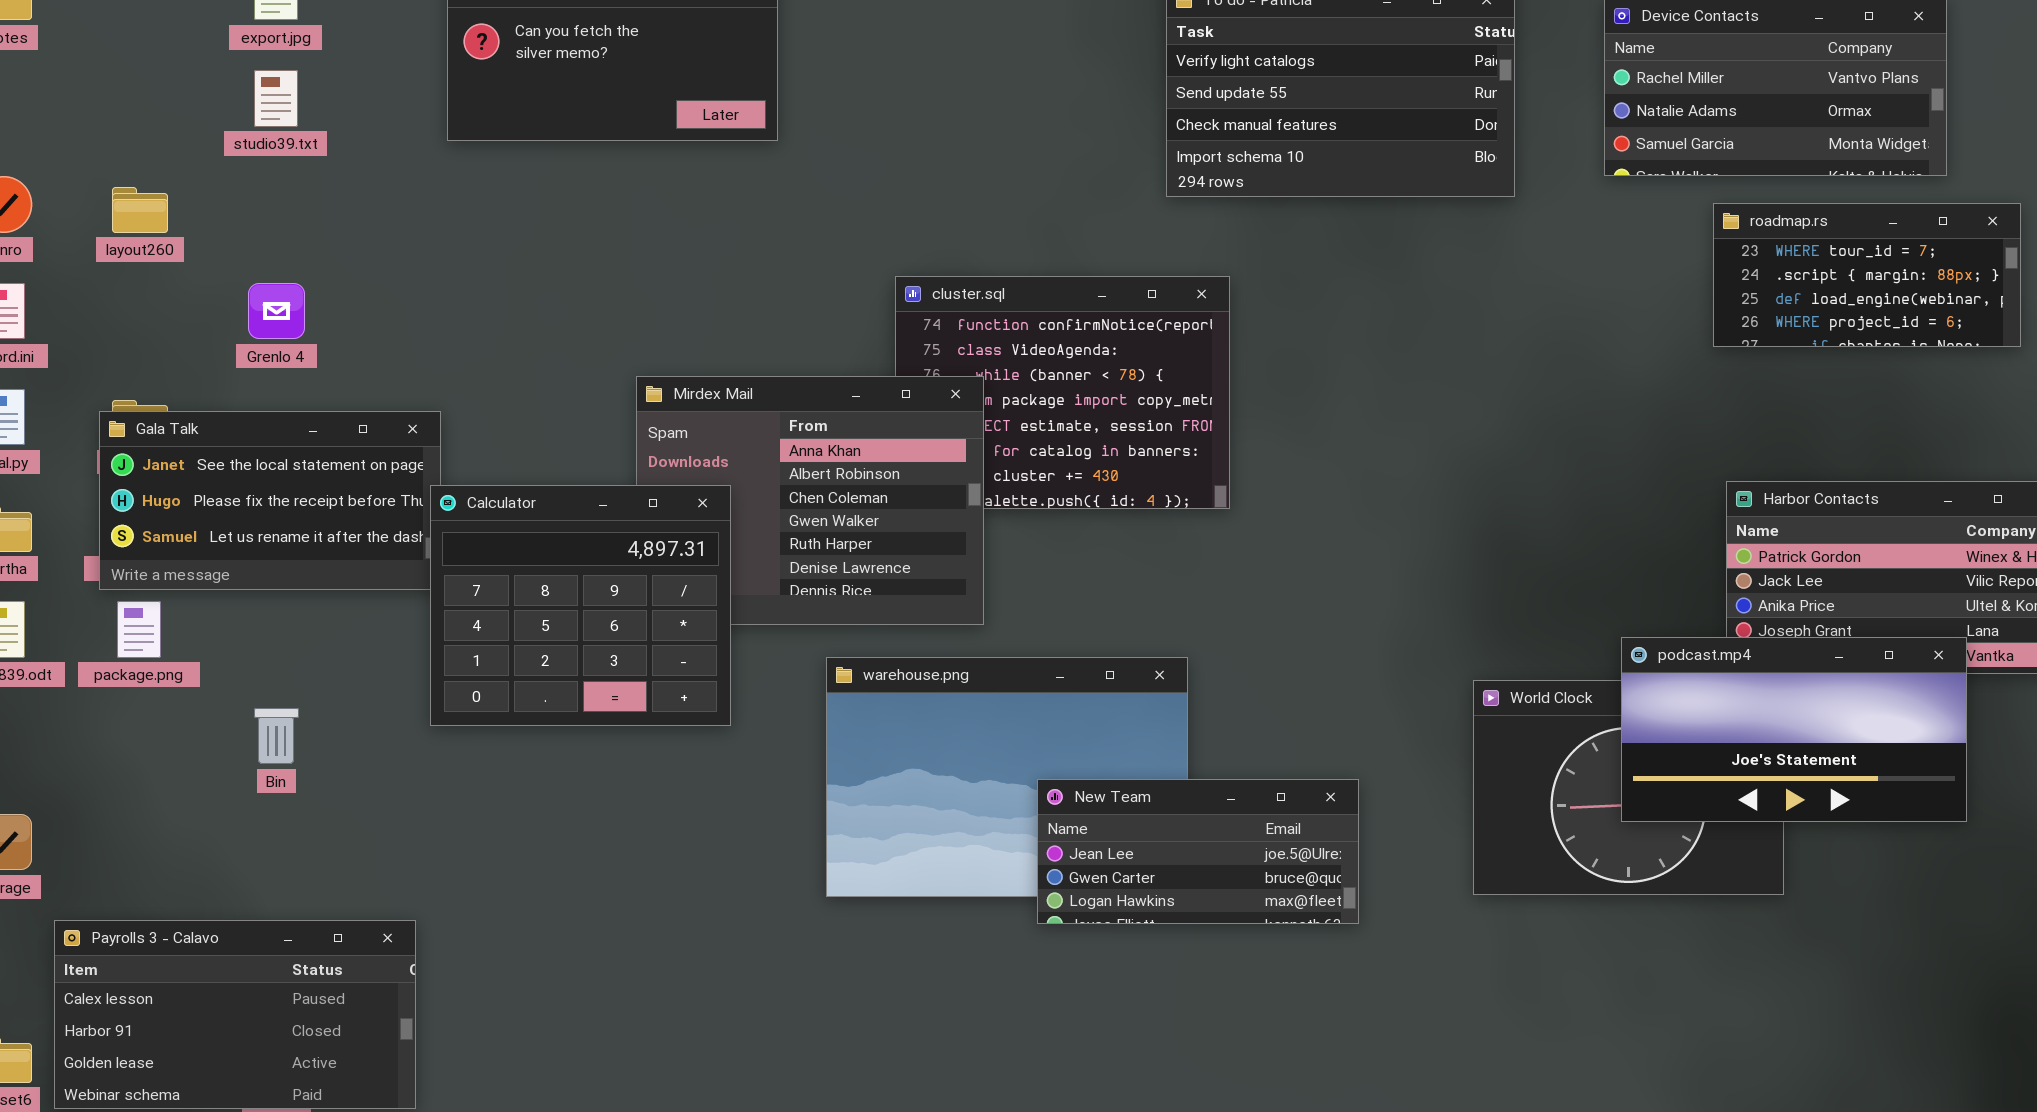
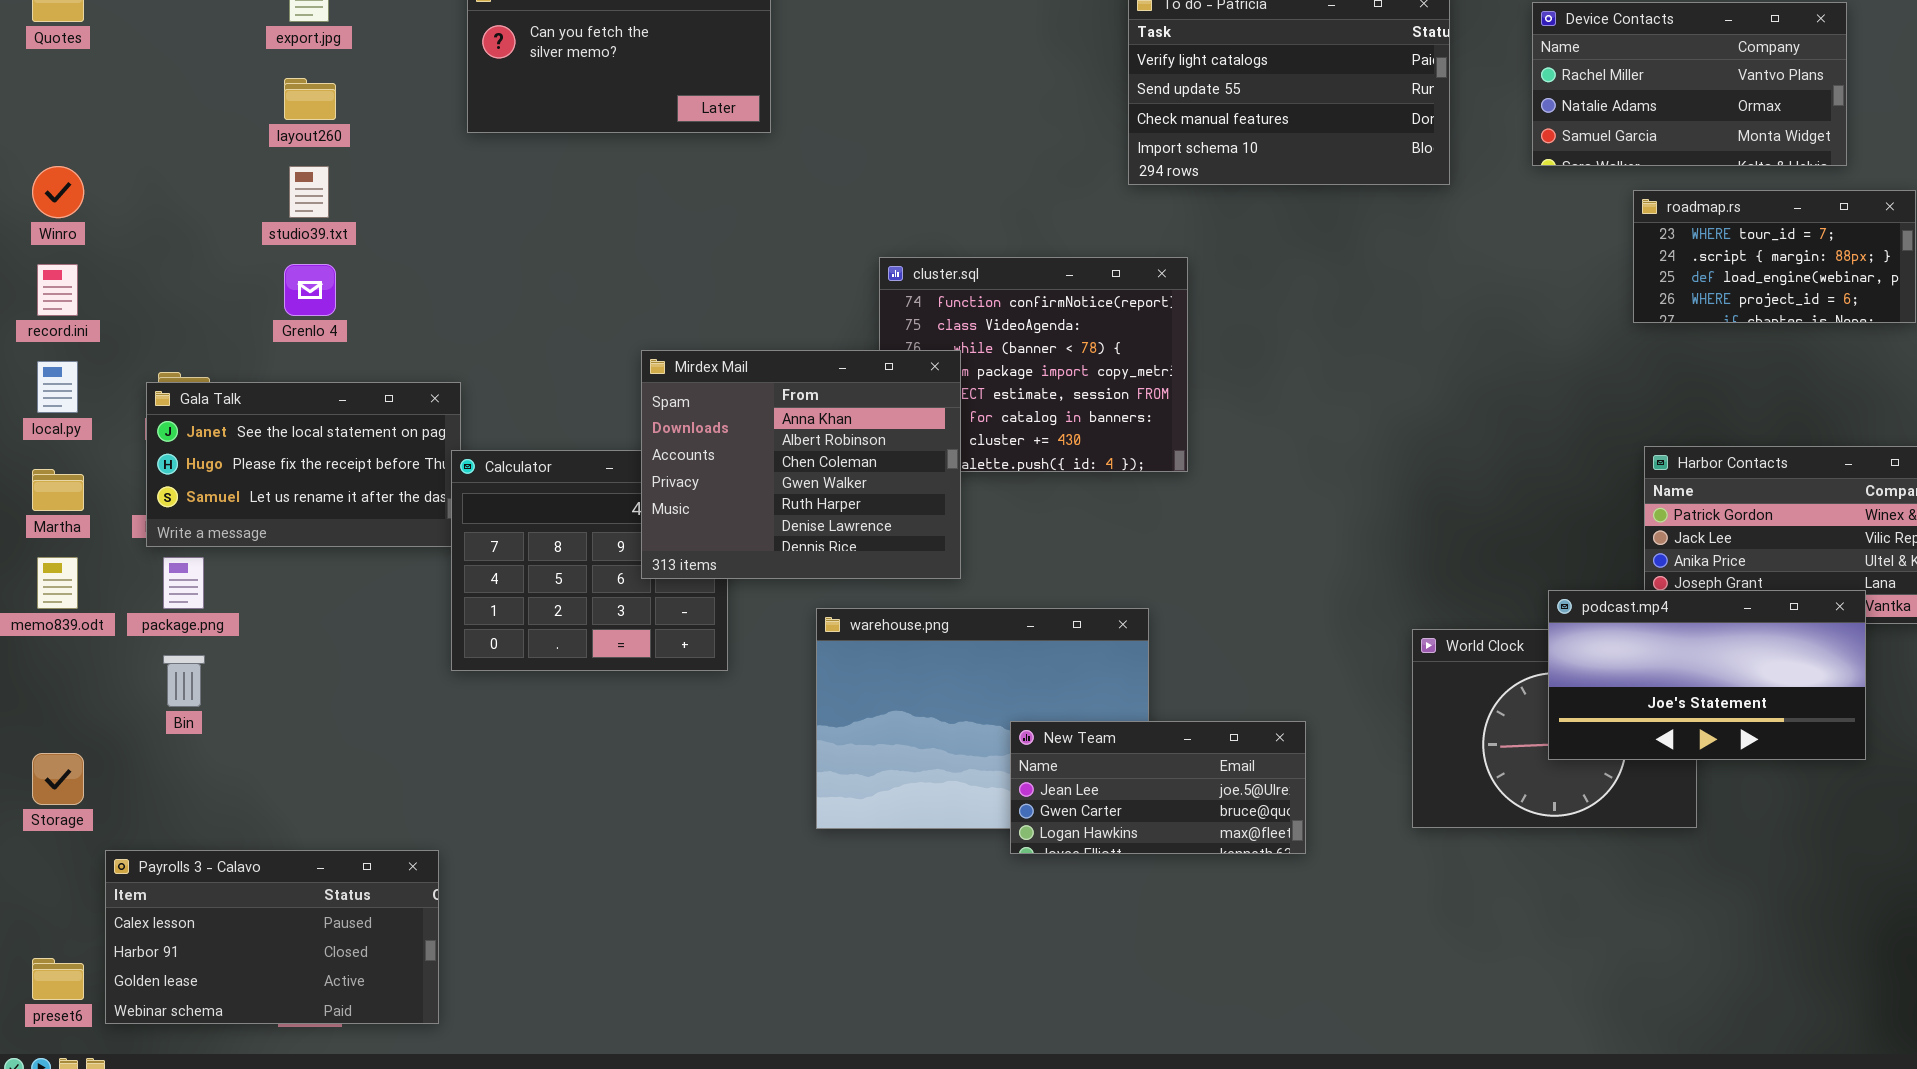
studio39.txt: [254,70,298,127] -> [289,166,329,218], moved
layout260: [112,187,168,233] -> [284,78,336,120], moved
Mirdex Mail: [636,376,984,625] -> [641,350,961,579], raised
Bin: [254,708,299,764] -> [163,655,205,707], moved

